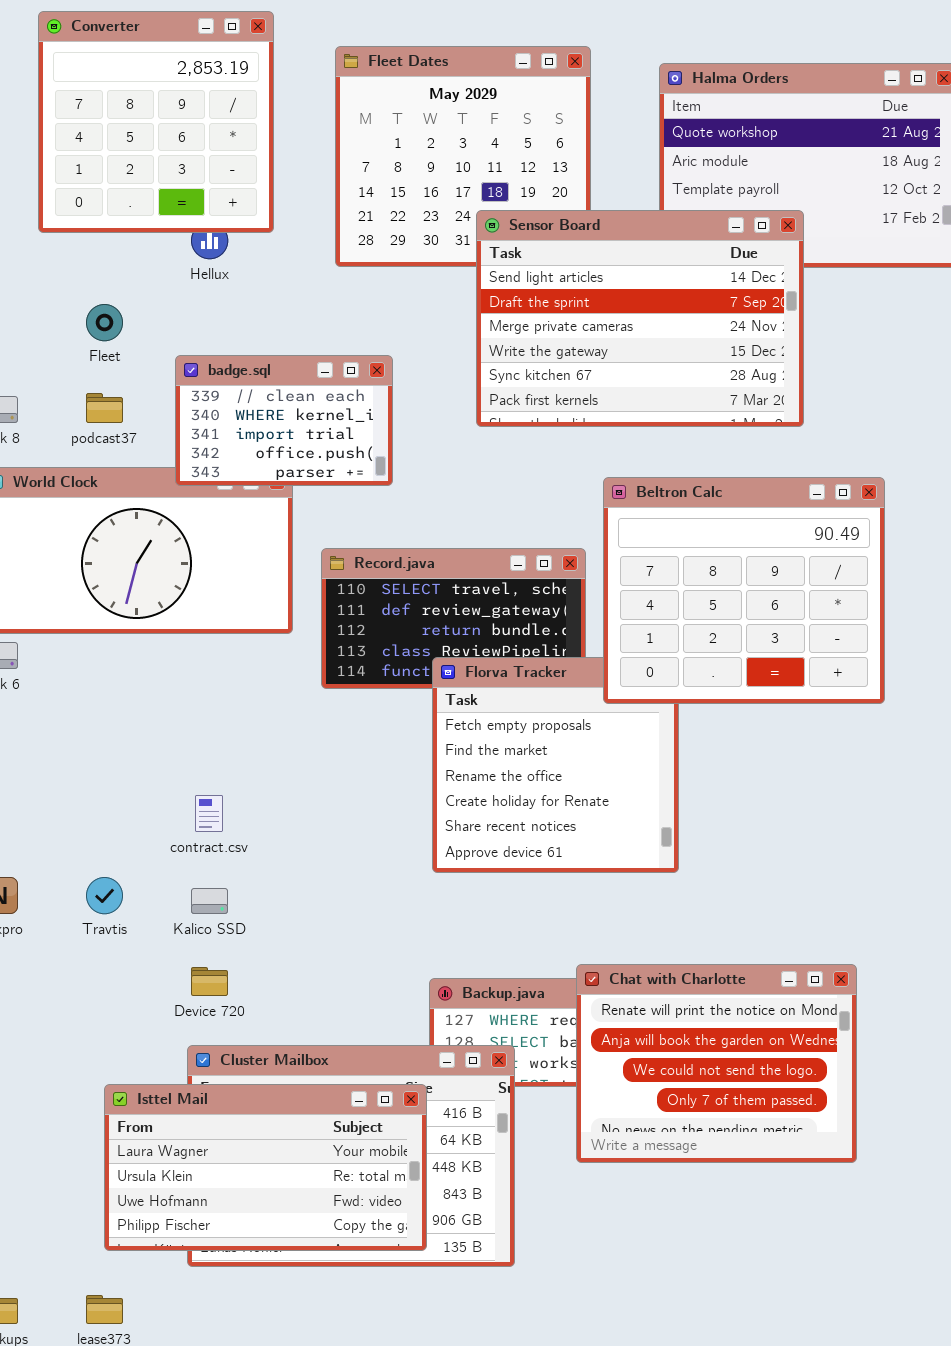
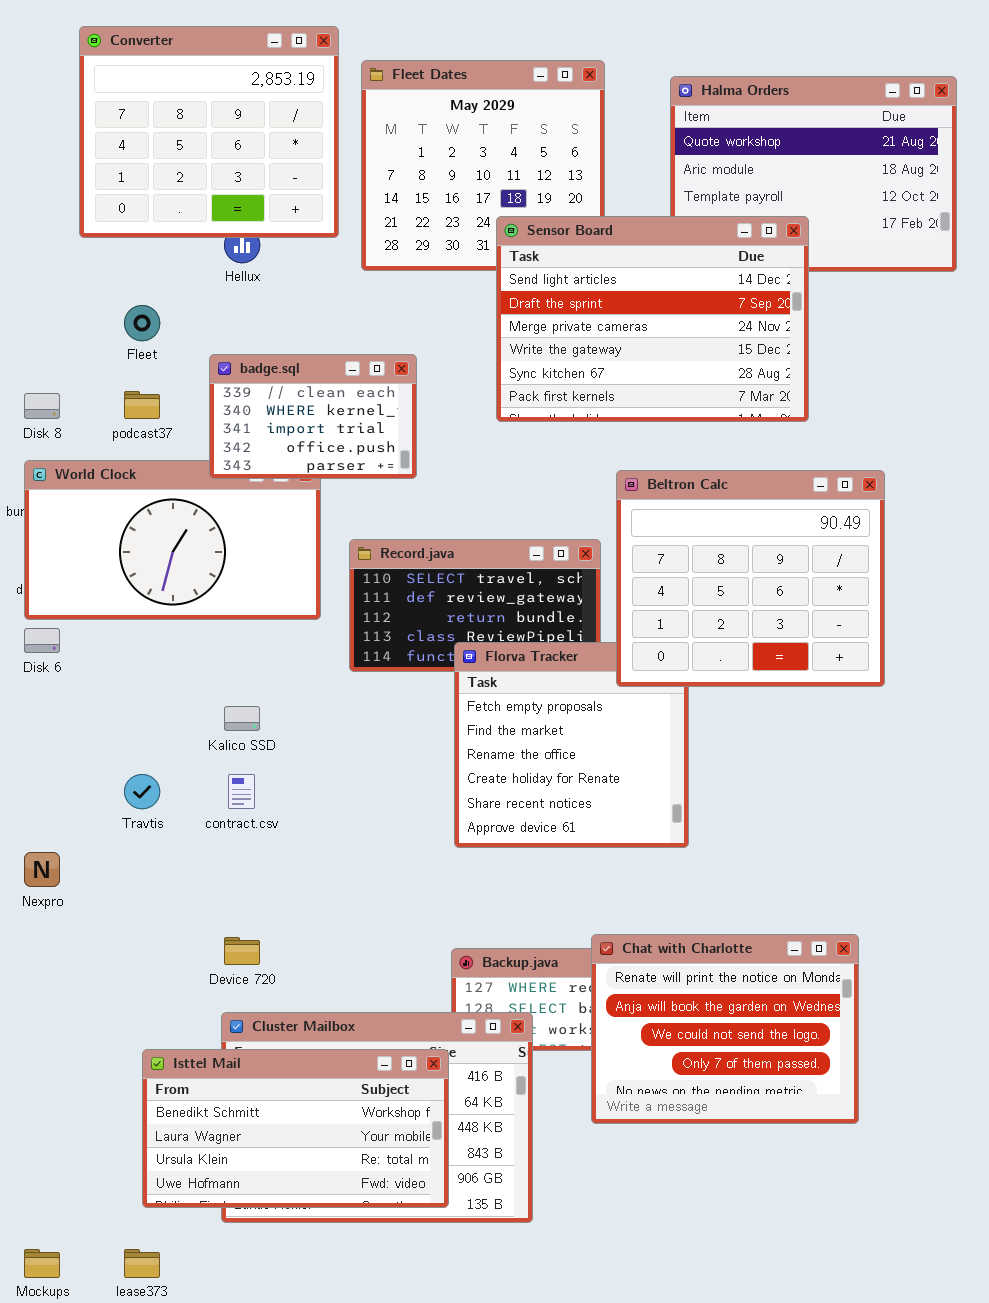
Converter: [38,11,274,233] -> [79,26,339,238], resized
Travtis: [86,877,123,914] -> [124,774,160,809], moved
Kalico SSD: [191,888,228,914] -> [224,706,260,731], moved
Isttel Mail: [104,1084,427,1251] -> [142,1049,449,1208], scrolled up 1 row

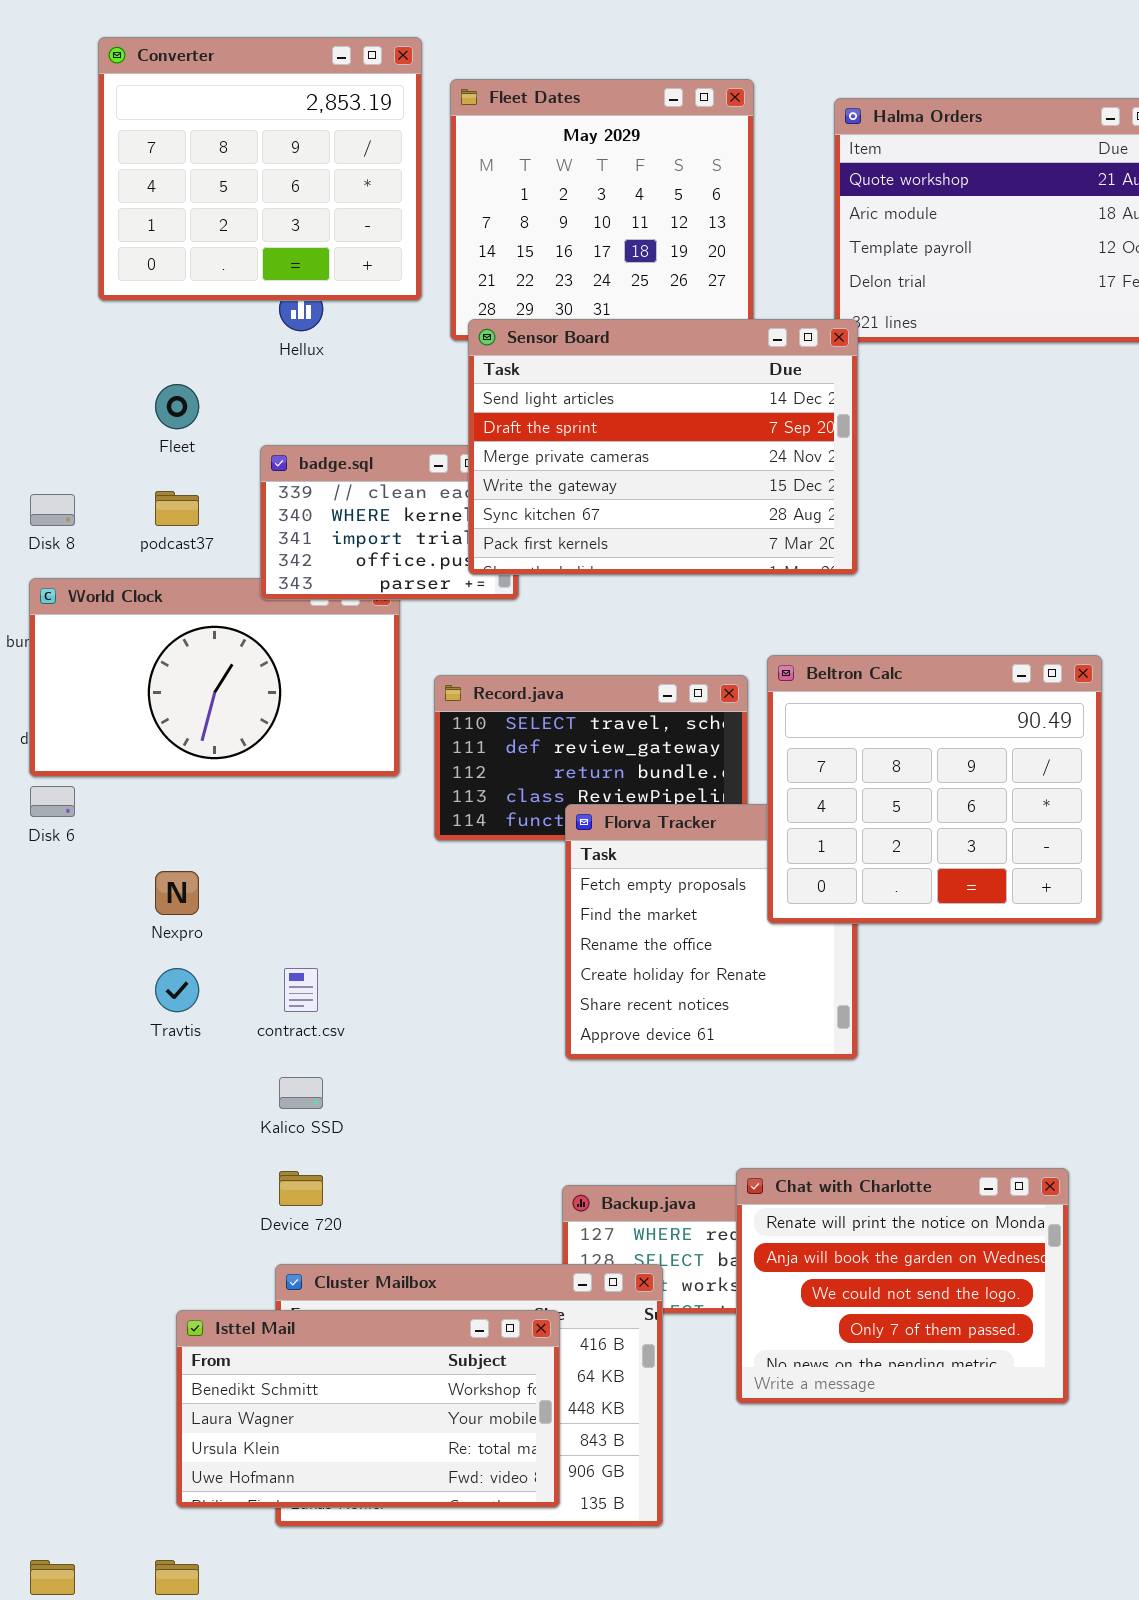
Sensor Board: [496,216,809,422] -> [468,319,858,575], moved
Beltron Calc: [616,470,885,687] -> [767,655,1102,924], moved
Kalico SSD: [224,706,260,731] -> [279,1077,323,1109], moved
Nexpro: [24,852,60,887] -> [155,871,199,915], moved

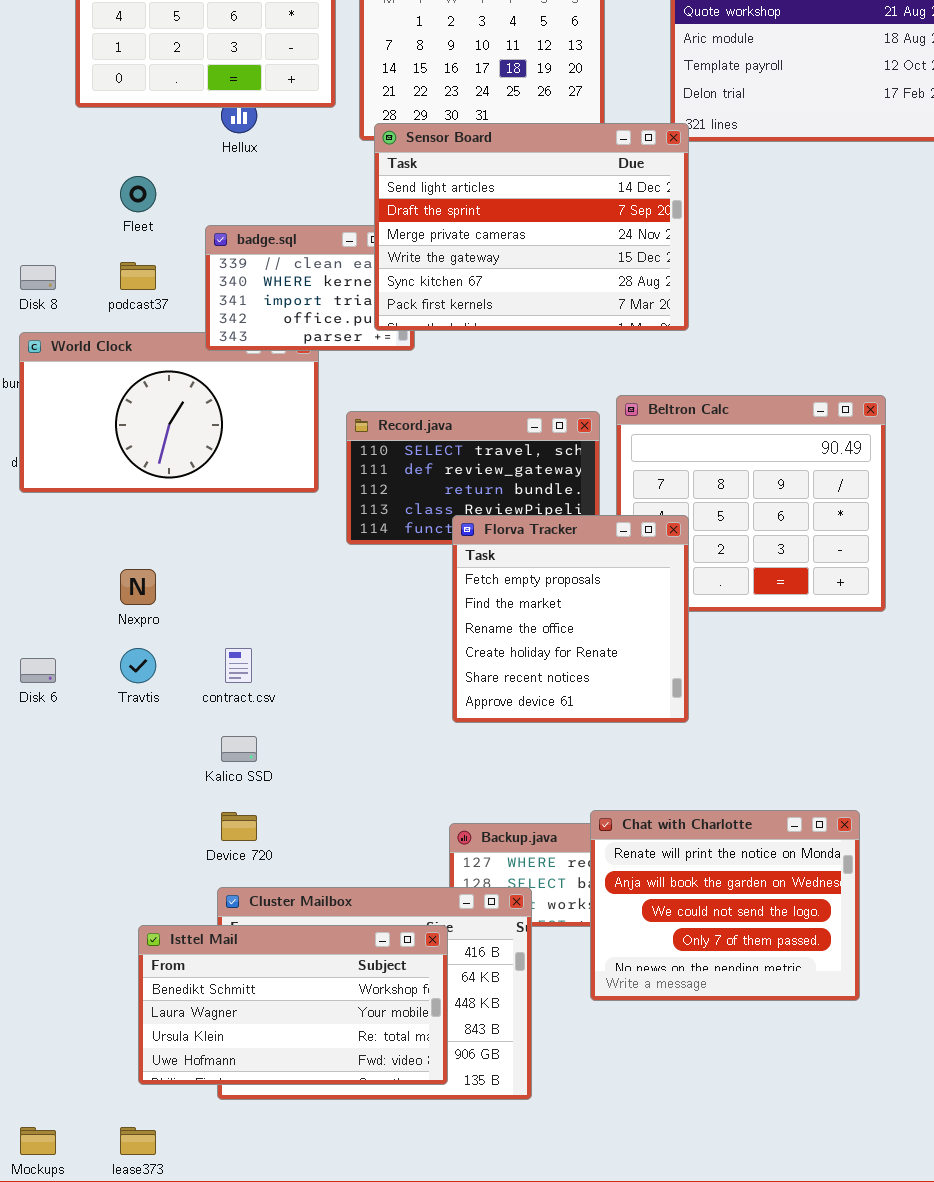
Disk 6: [30,786,75,817] -> [20,658,56,683], moved
Florva Tracker: [565,804,858,1060] -> [452,515,689,723], raised

